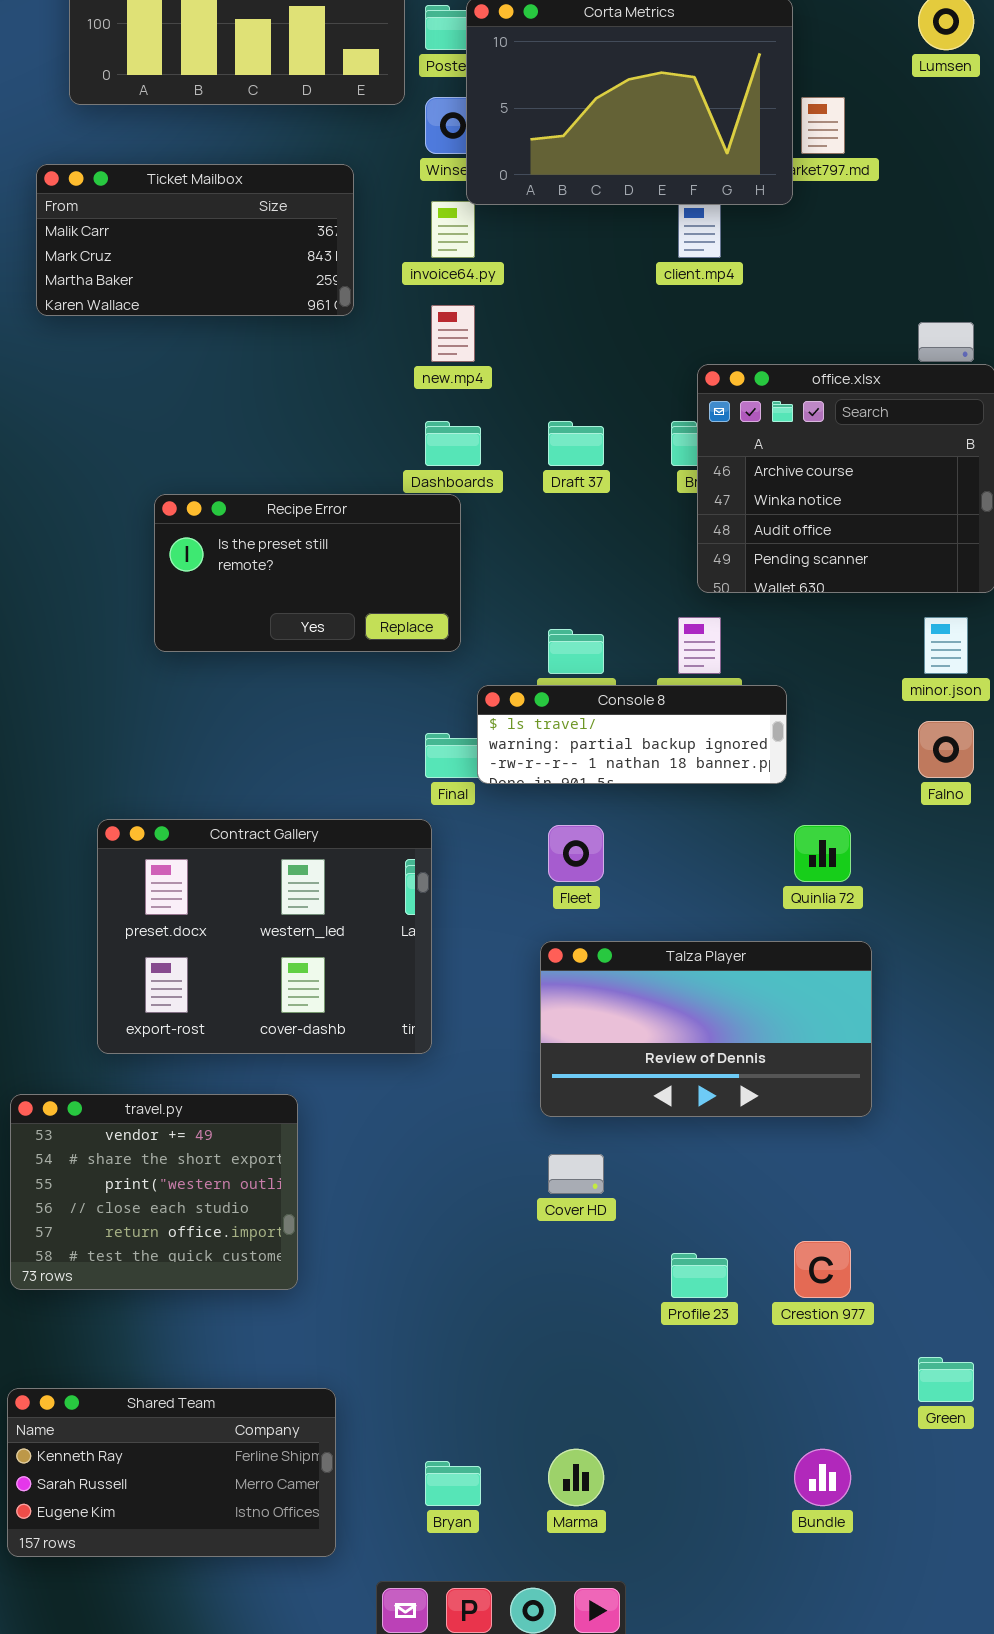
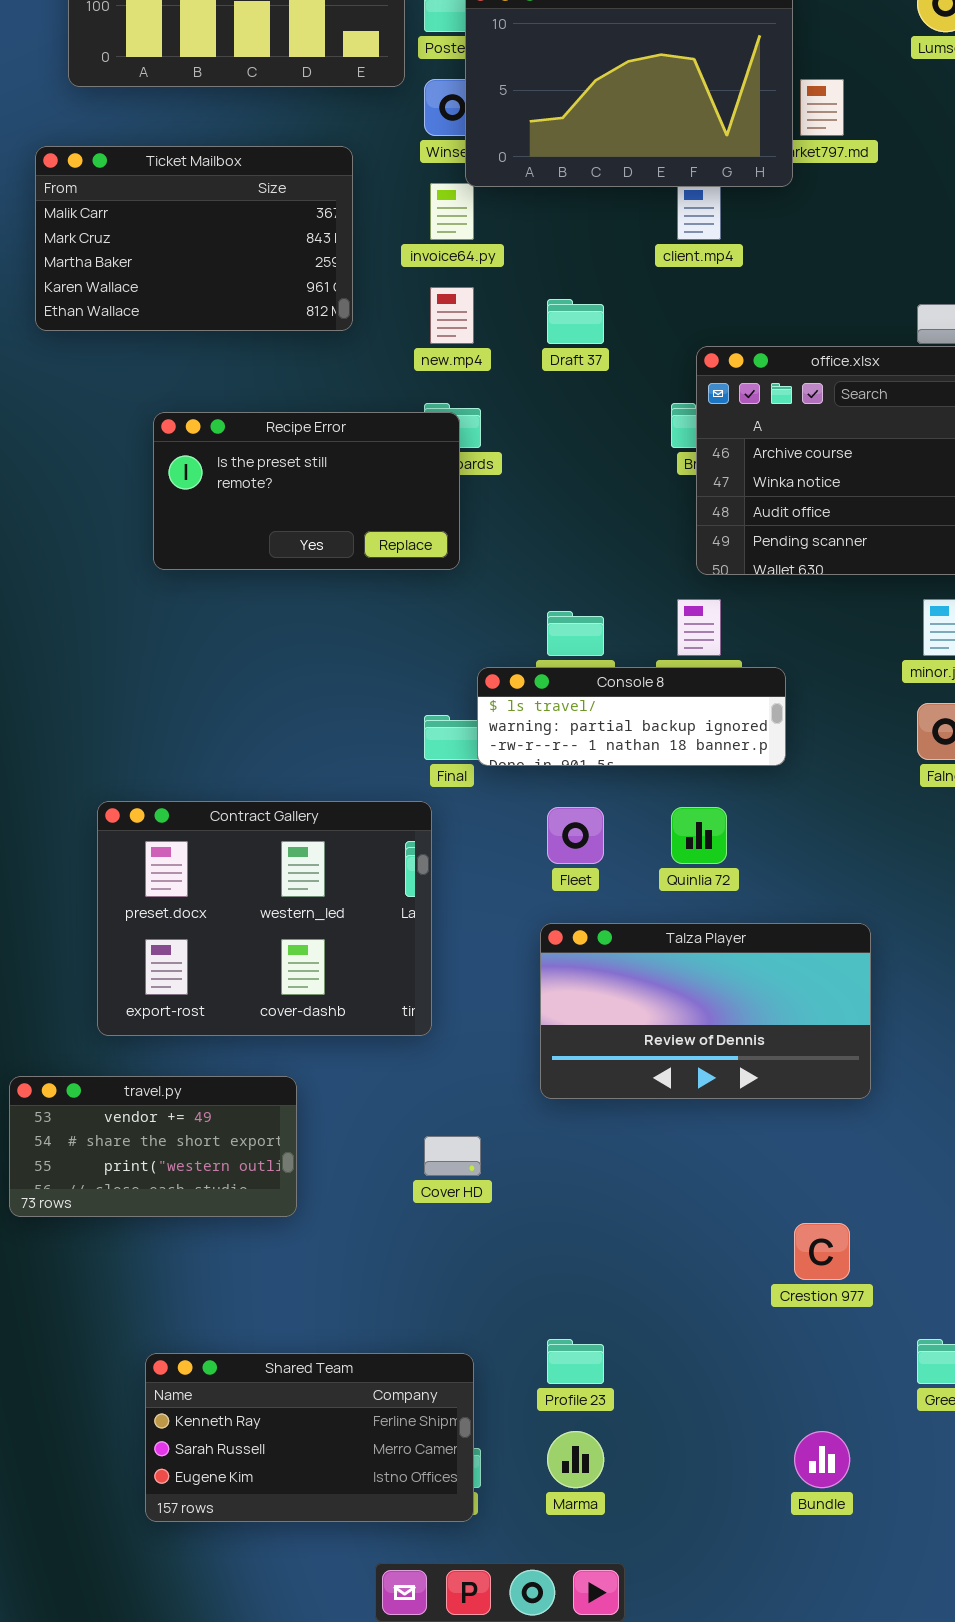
Ticket Mailbox: [36,164,354,316] -> [35,146,353,331], resized
Draft 37: [548,421,604,466] -> [547,299,604,344], moved
Recipe Error: [154,494,461,652] -> [153,412,460,570], moved
Quinlia 72: [794,825,851,882] -> [671,807,727,864], moved
travel.py: [10,1094,298,1290] -> [9,1076,297,1217], resized
Cover HD: [548,1154,604,1194] -> [424,1136,481,1176], moved
Profile 23: [671,1253,728,1298] -> [547,1339,604,1384], moved
Shared Team: [7,1388,336,1557] -> [145,1353,474,1522], moved

